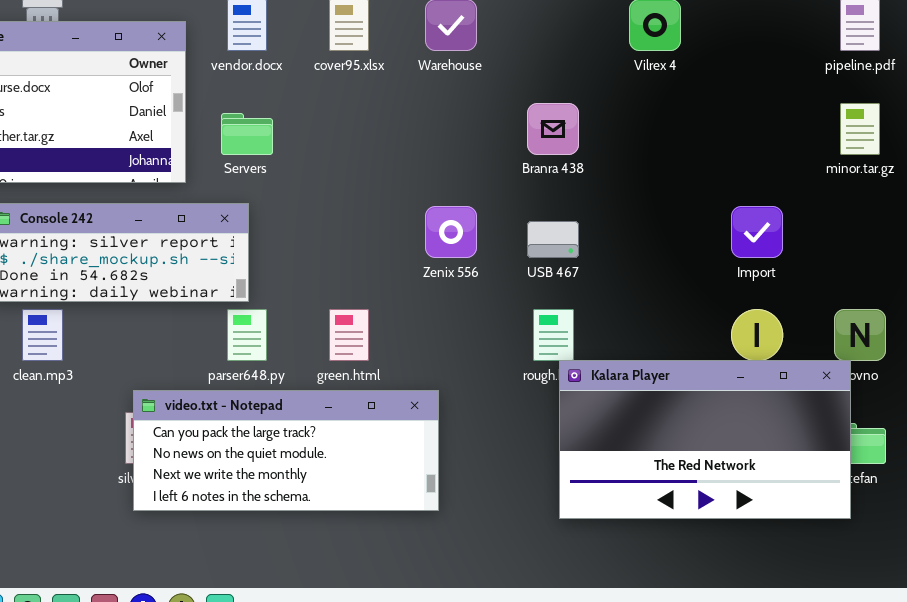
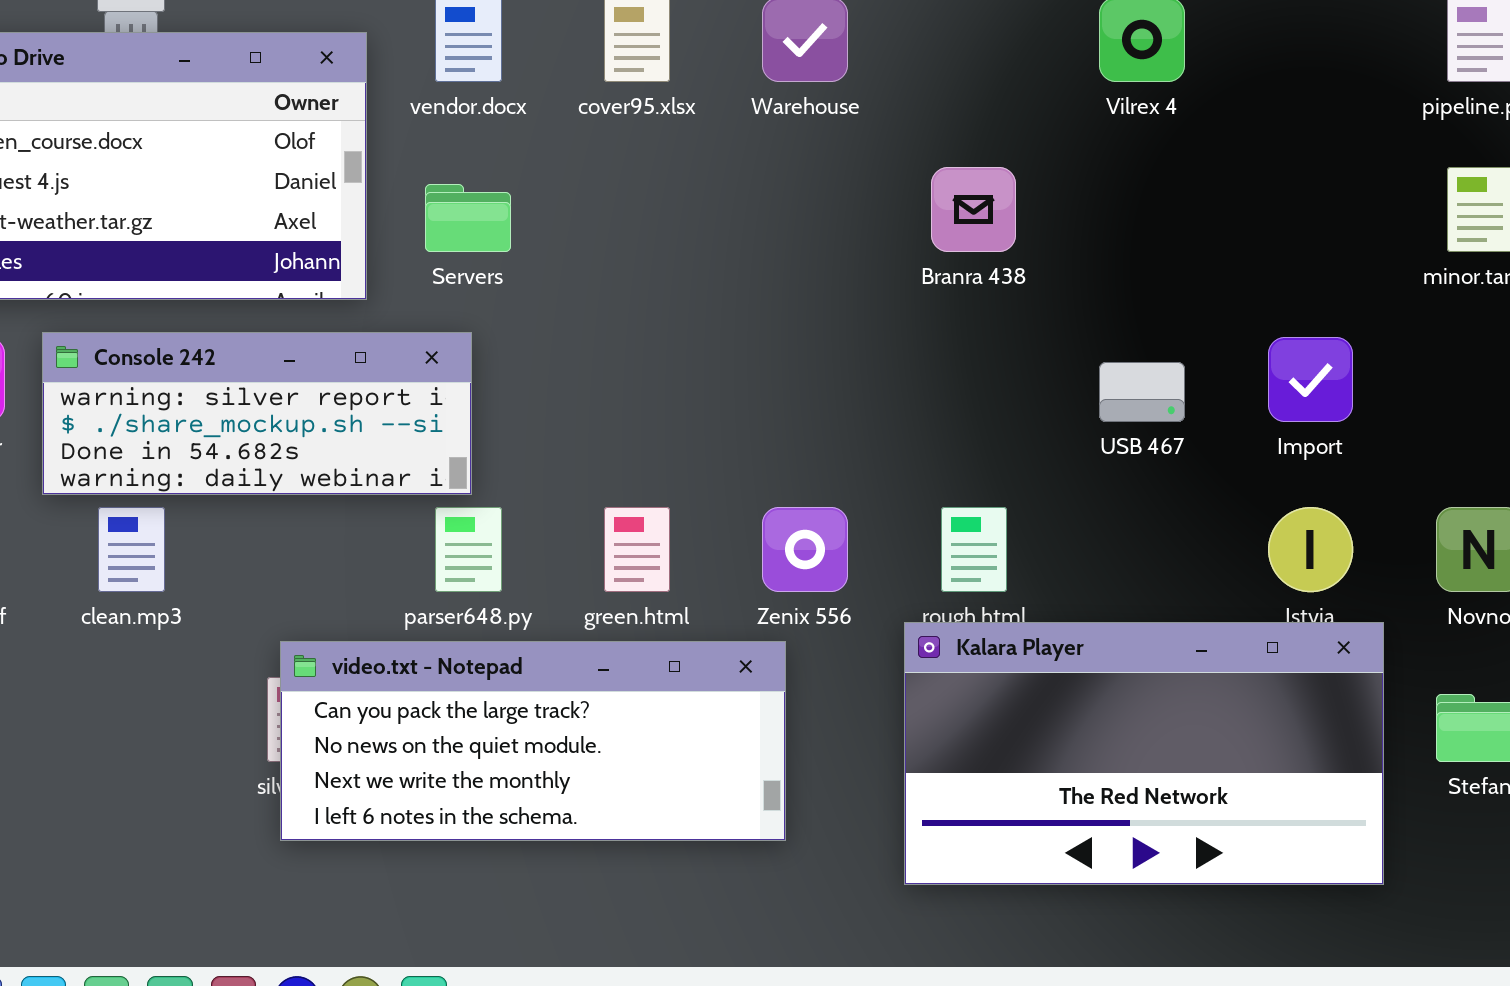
Zenix 556: [425,206,477,258] -> [762,507,848,592], moved
USB 467: [527,221,579,258] -> [1099,362,1185,422], moved
Kalara Player: [559,360,851,519] -> [904,622,1384,885], moved

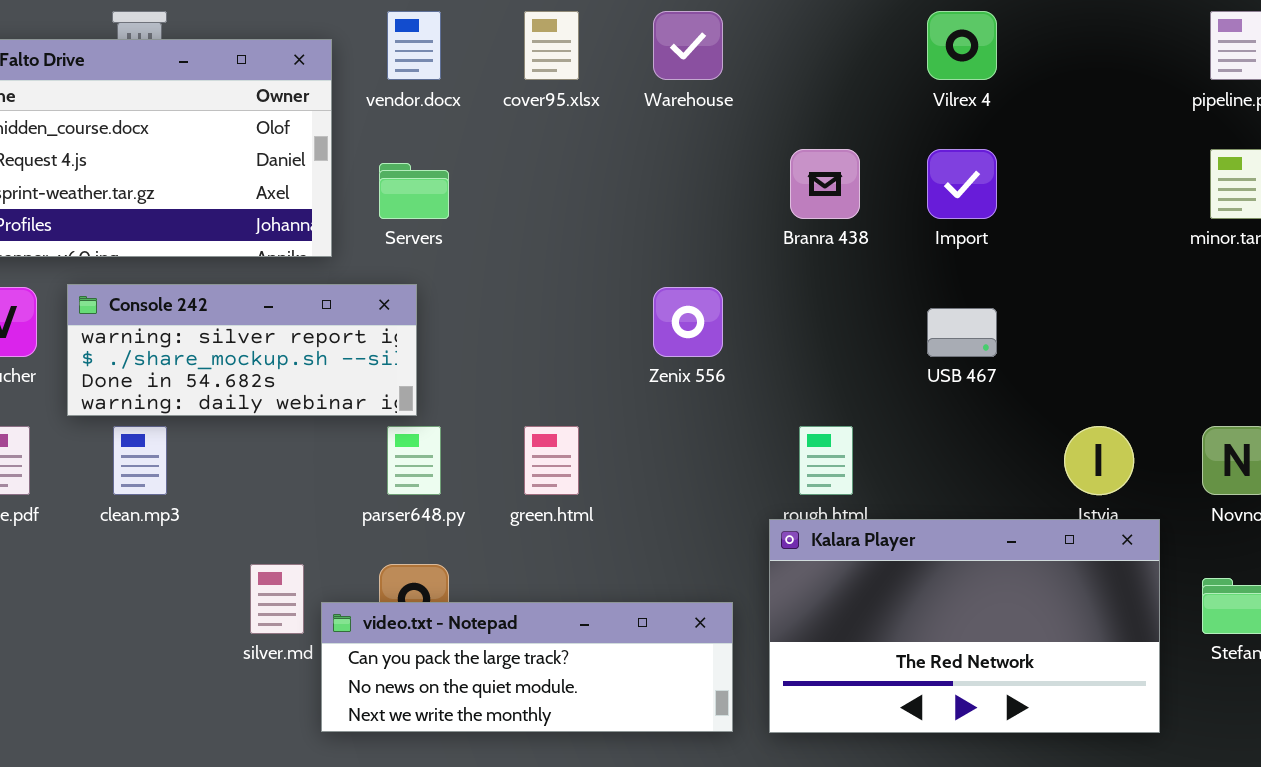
Import: [1268,337,1353,422] -> [927,149,997,219], moved
Zenix 556: [762,507,848,592] -> [653,287,723,357], moved
video.txt - Notepad: [280,641,786,841] -> [321,602,733,732], moved, resized

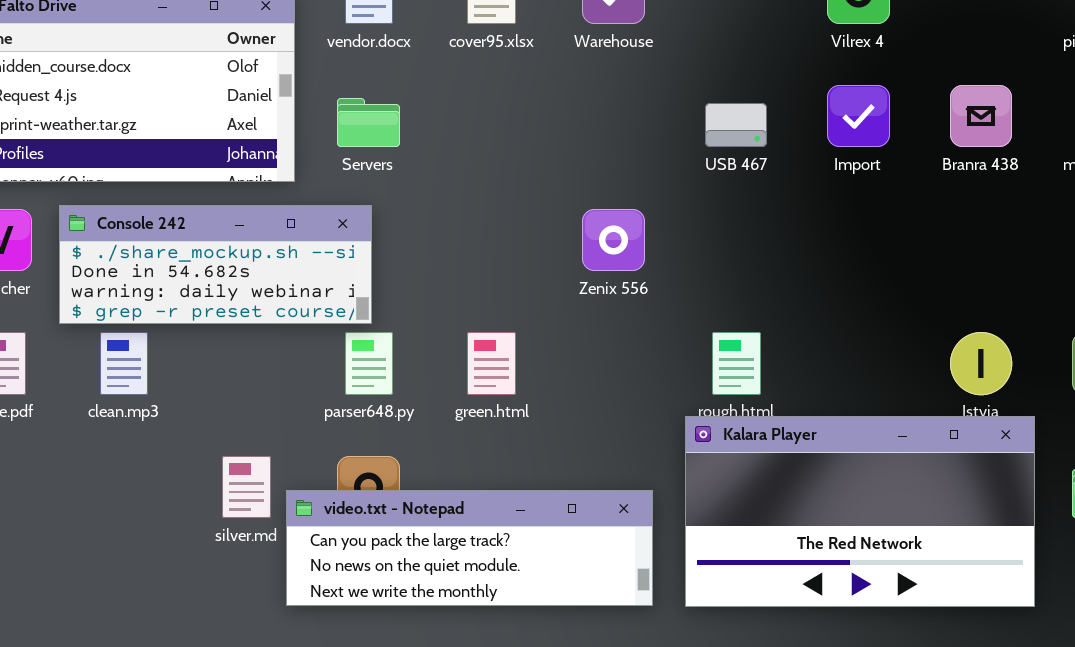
Branra 438: [790,149,860,219] -> [950,85,1012,147], moved
Console 242: [67,284,417,416] -> [59,205,372,324], scrolled down 1 row
USB 467: [927,308,997,357] -> [705,103,767,147], moved

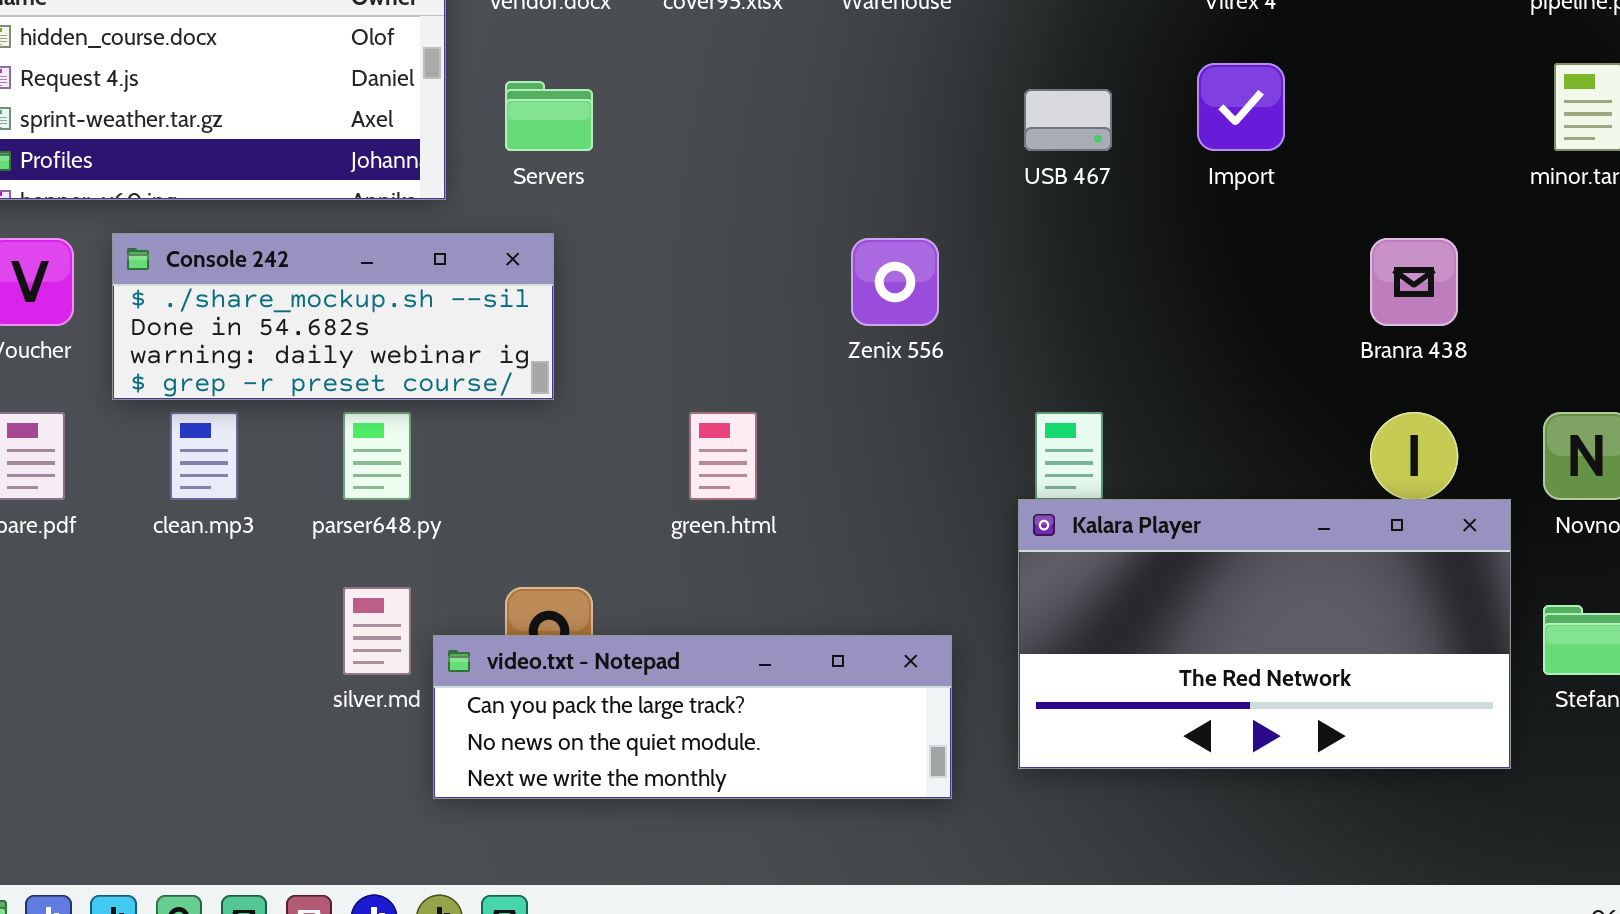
Branra 438: [950,85,1012,147] -> [1370,238,1458,326], moved
parser648.py: [345,332,393,395] -> [343,412,411,500], moved
Kalara Player: [685,416,1035,607] -> [1018,499,1511,769], moved

